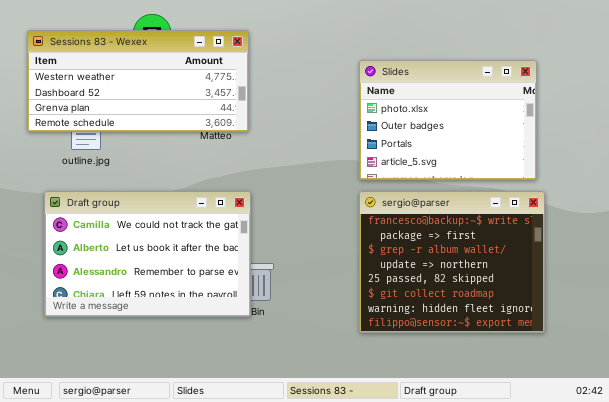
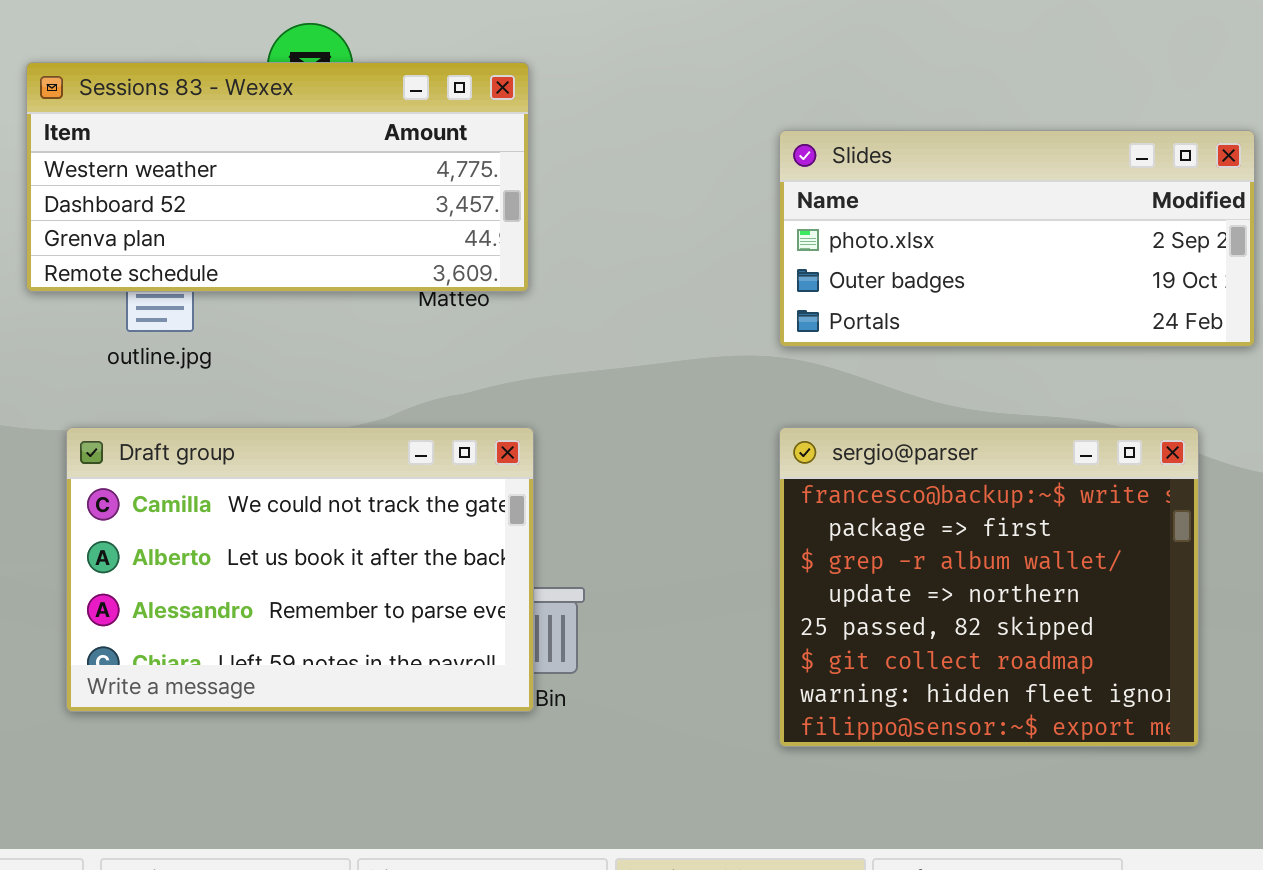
Slides: [359,60,537,180] -> [779,130,1255,347], resized

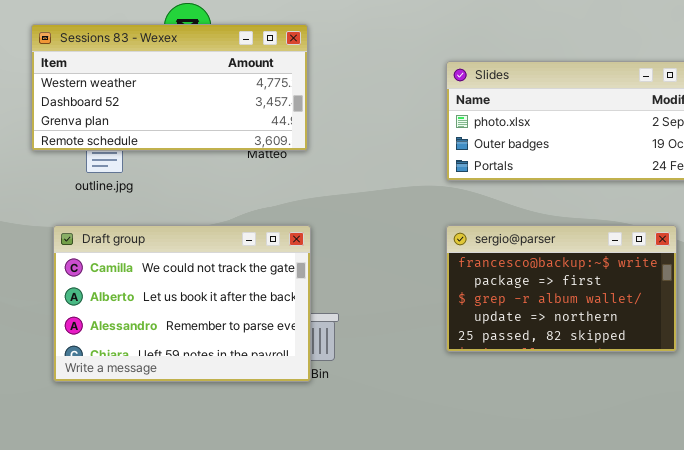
sergio@parser: [779,427,1199,747] -> [446,225,677,352], resized

